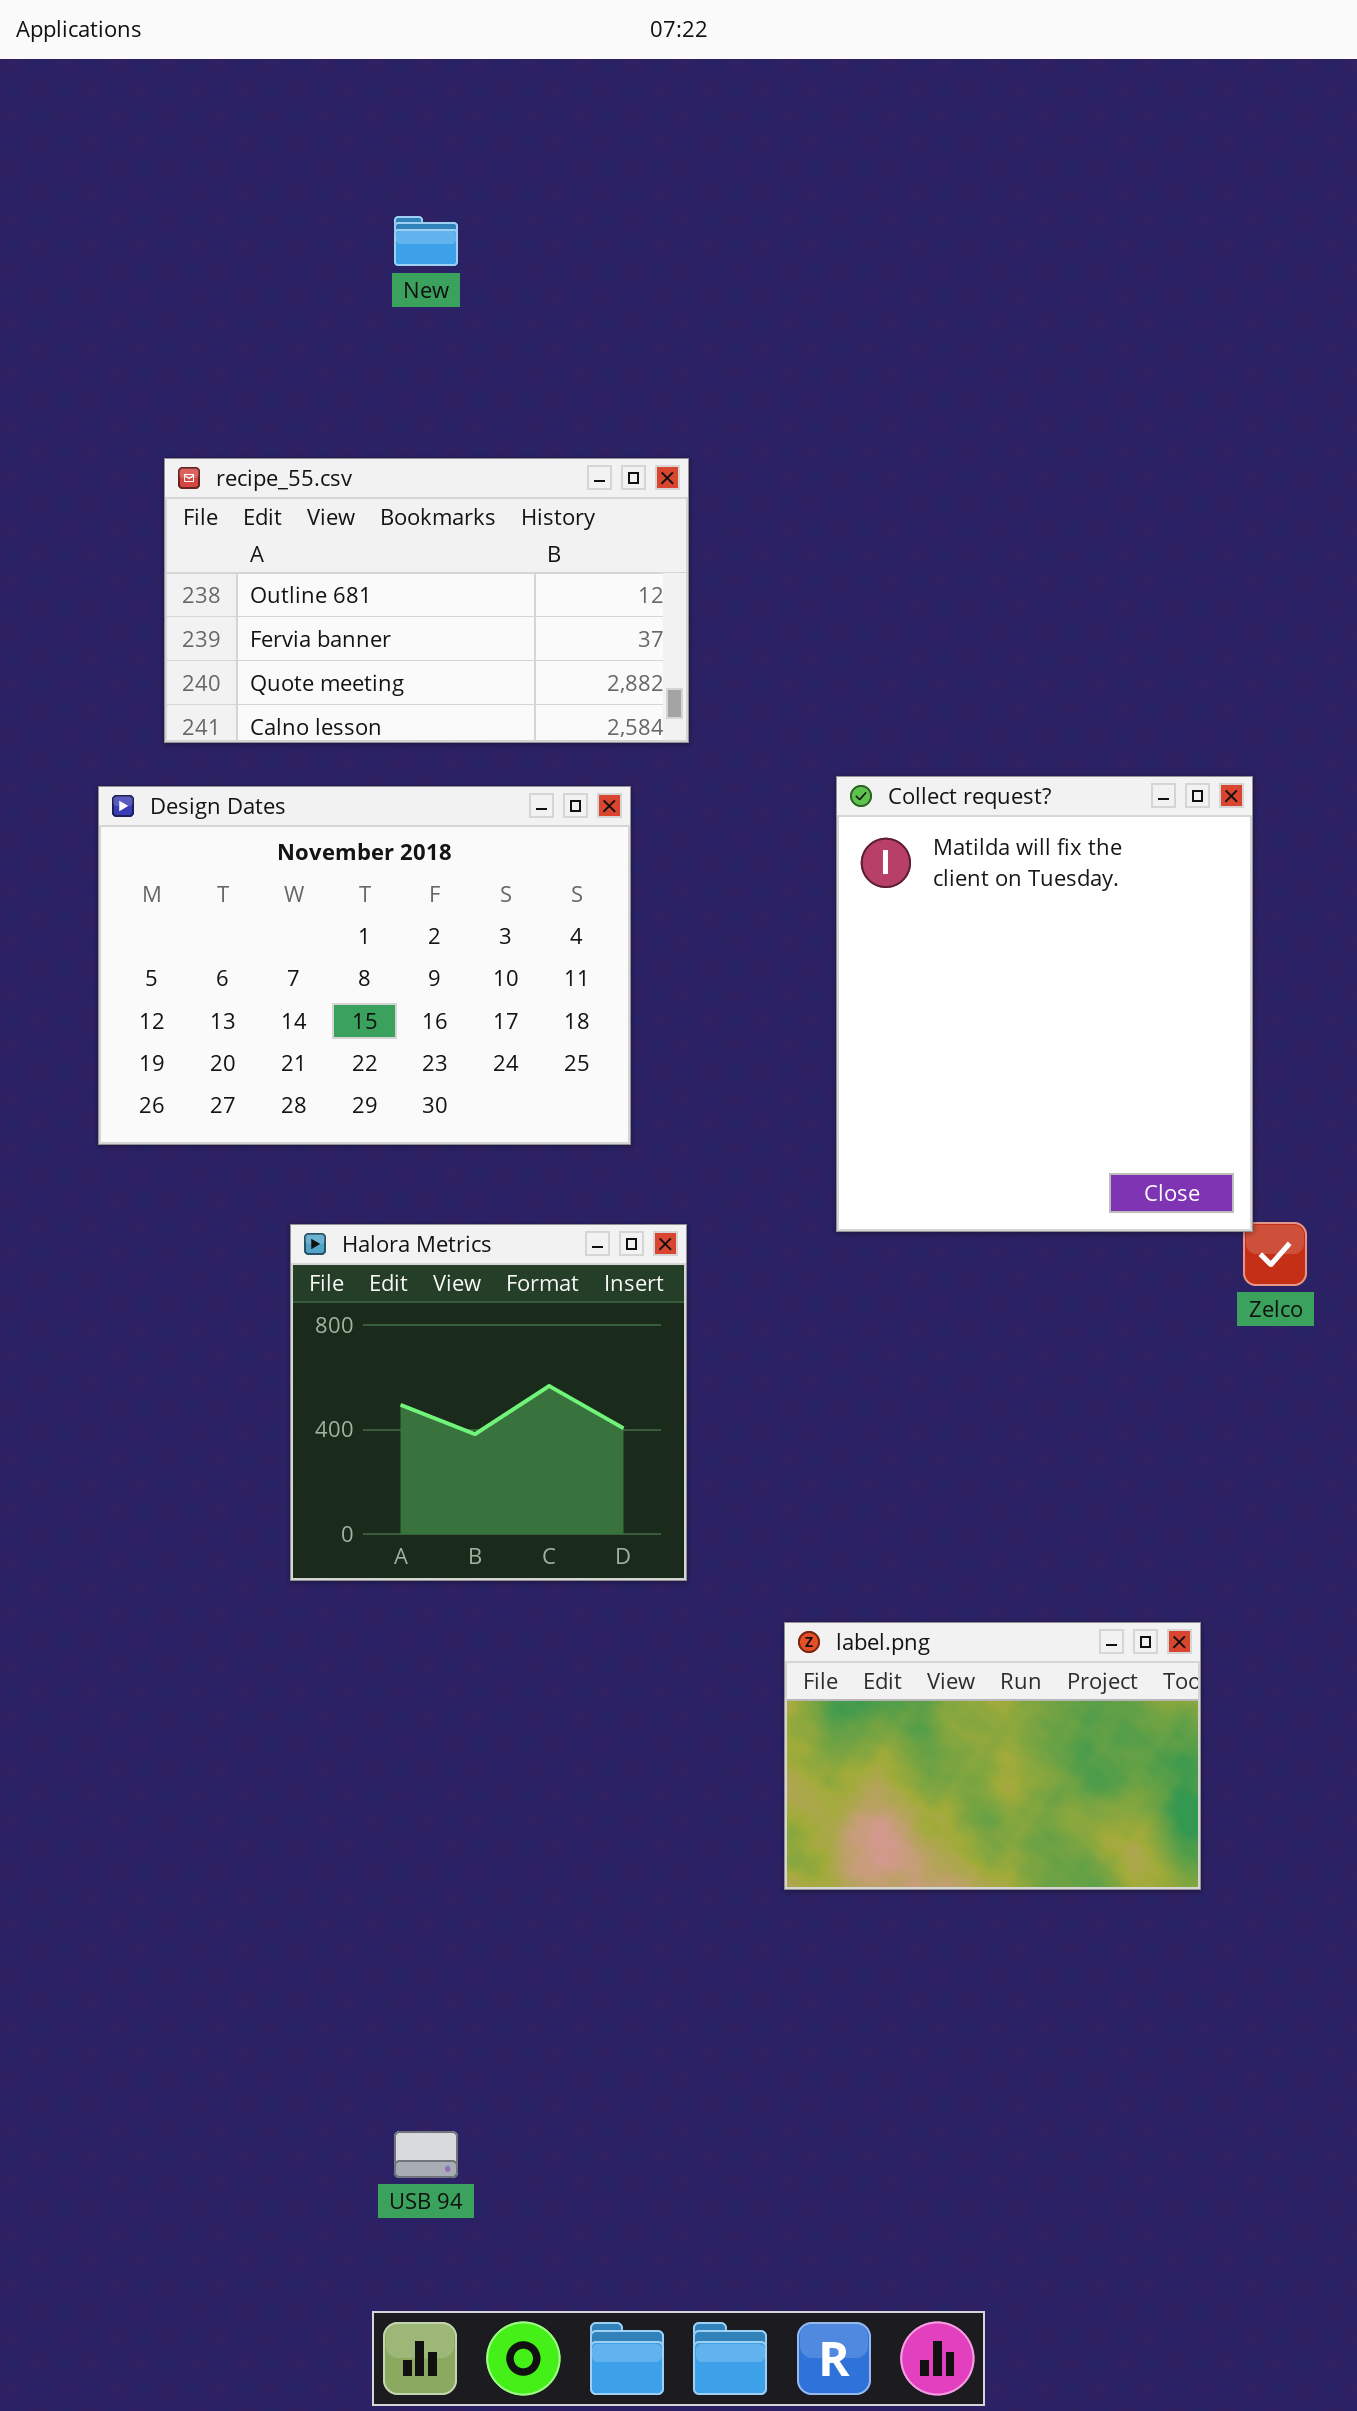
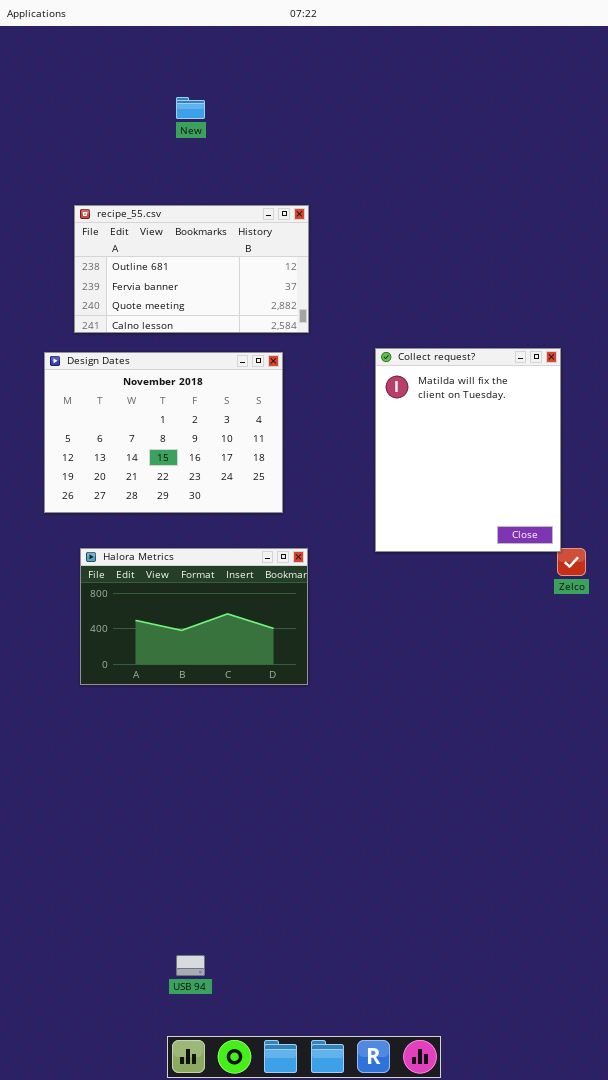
Halora Metrics: [290,1224,687,1581] -> [80,548,308,685], resized
label.png: [784,1622,1201,1890] -> none, closed

